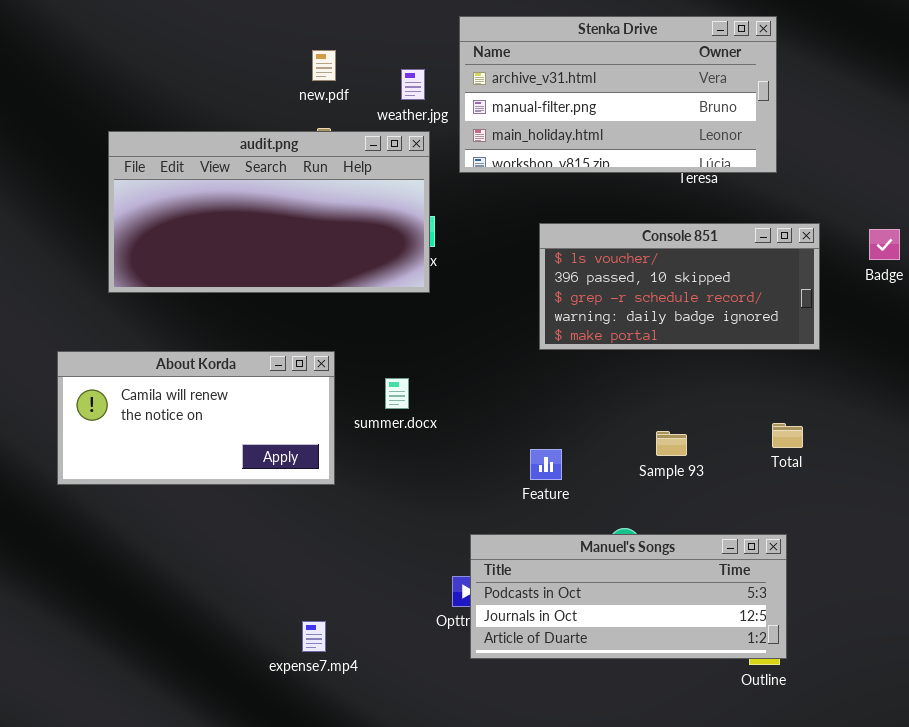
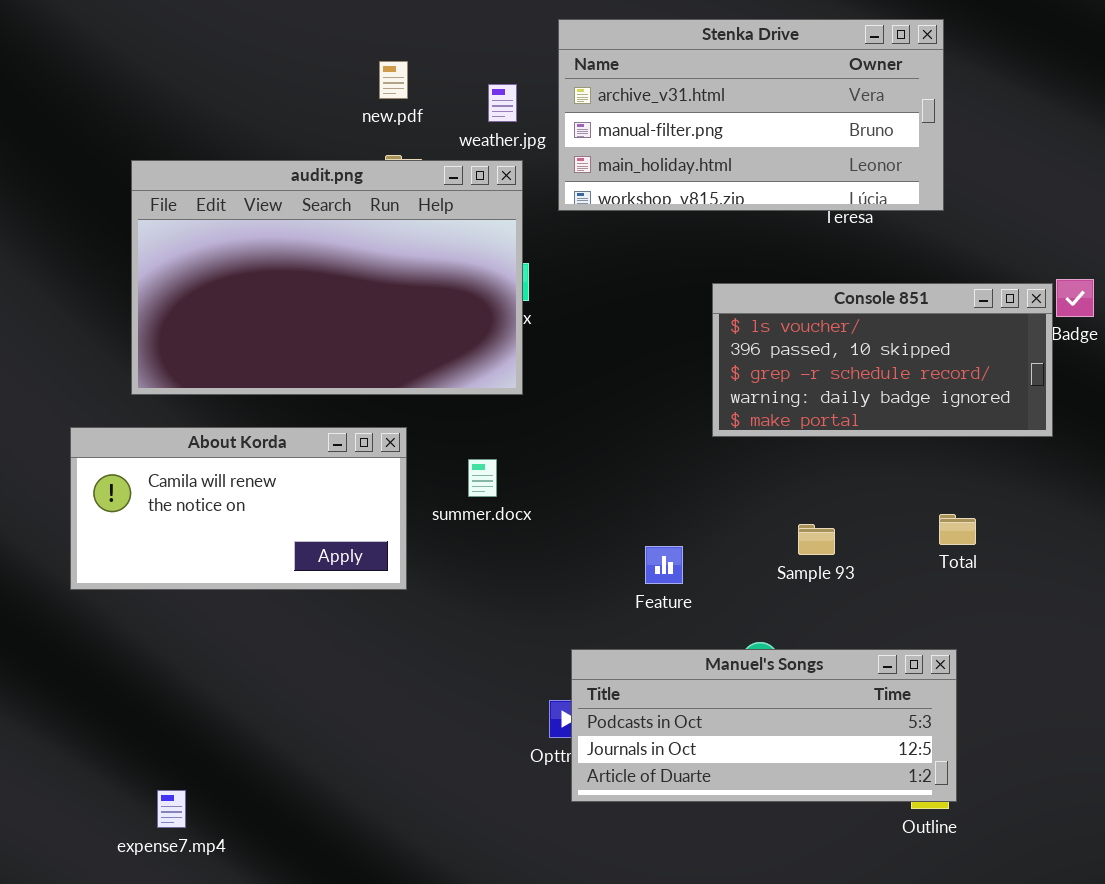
audit.png: [108,131,430,293] -> [131,160,523,395], resized
Console 851: [539,223,820,350] -> [712,283,1053,437], moved
expense7.mp4: [302,621,326,652] -> [157,790,186,828], moved

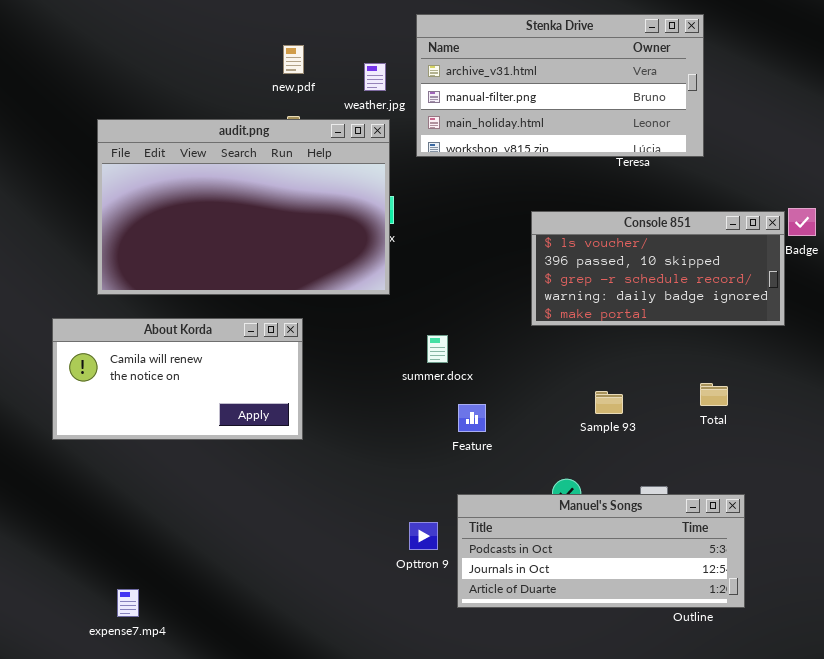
summer.docx: [468,459,497,497] -> [427,335,448,363], moved
Feature: [645,546,683,584] -> [458,404,486,432], moved
Manuel's Songs: [571,649,957,802] -> [457,494,745,608], moved

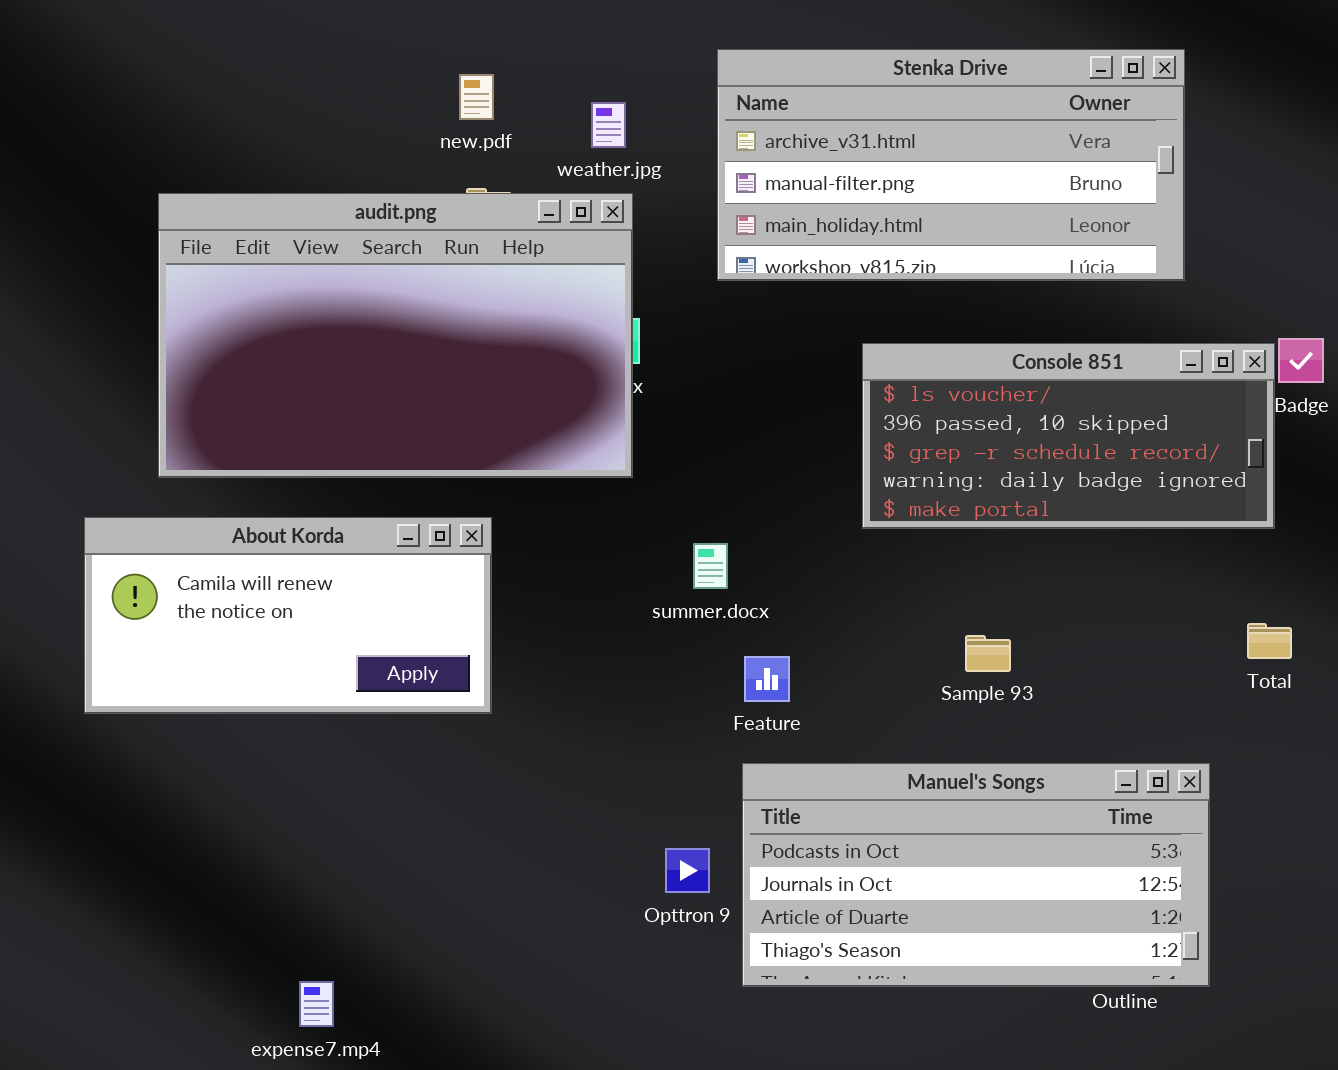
Stenka Drive: [416,14,704,157] -> [717,49,1185,281], moved
Total: [700,383,728,406] -> [1247,623,1292,659], moved
Manuel's Songs: [457,494,745,608] -> [742,763,1210,987], resized
expense7.mp4: [117,589,139,617] -> [299,981,334,1027], moved

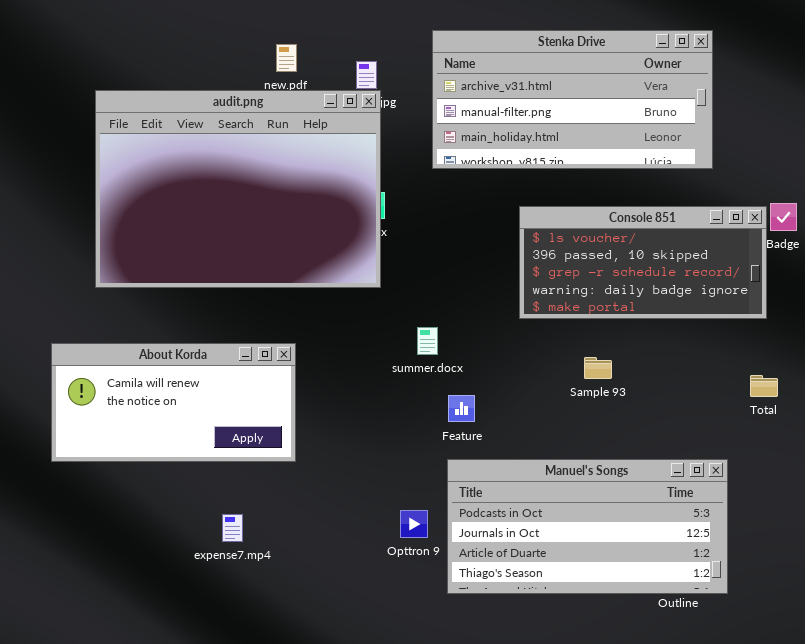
audit.png: [158,193,633,478] -> [95,90,381,288], resized
About Korda: [84,517,492,714] -> [51,343,296,462], moved
Sample 93: [965,635,1011,672] -> [584,357,612,379], moved
expense7.mp4: [299,981,334,1027] -> [222,514,243,542], moved

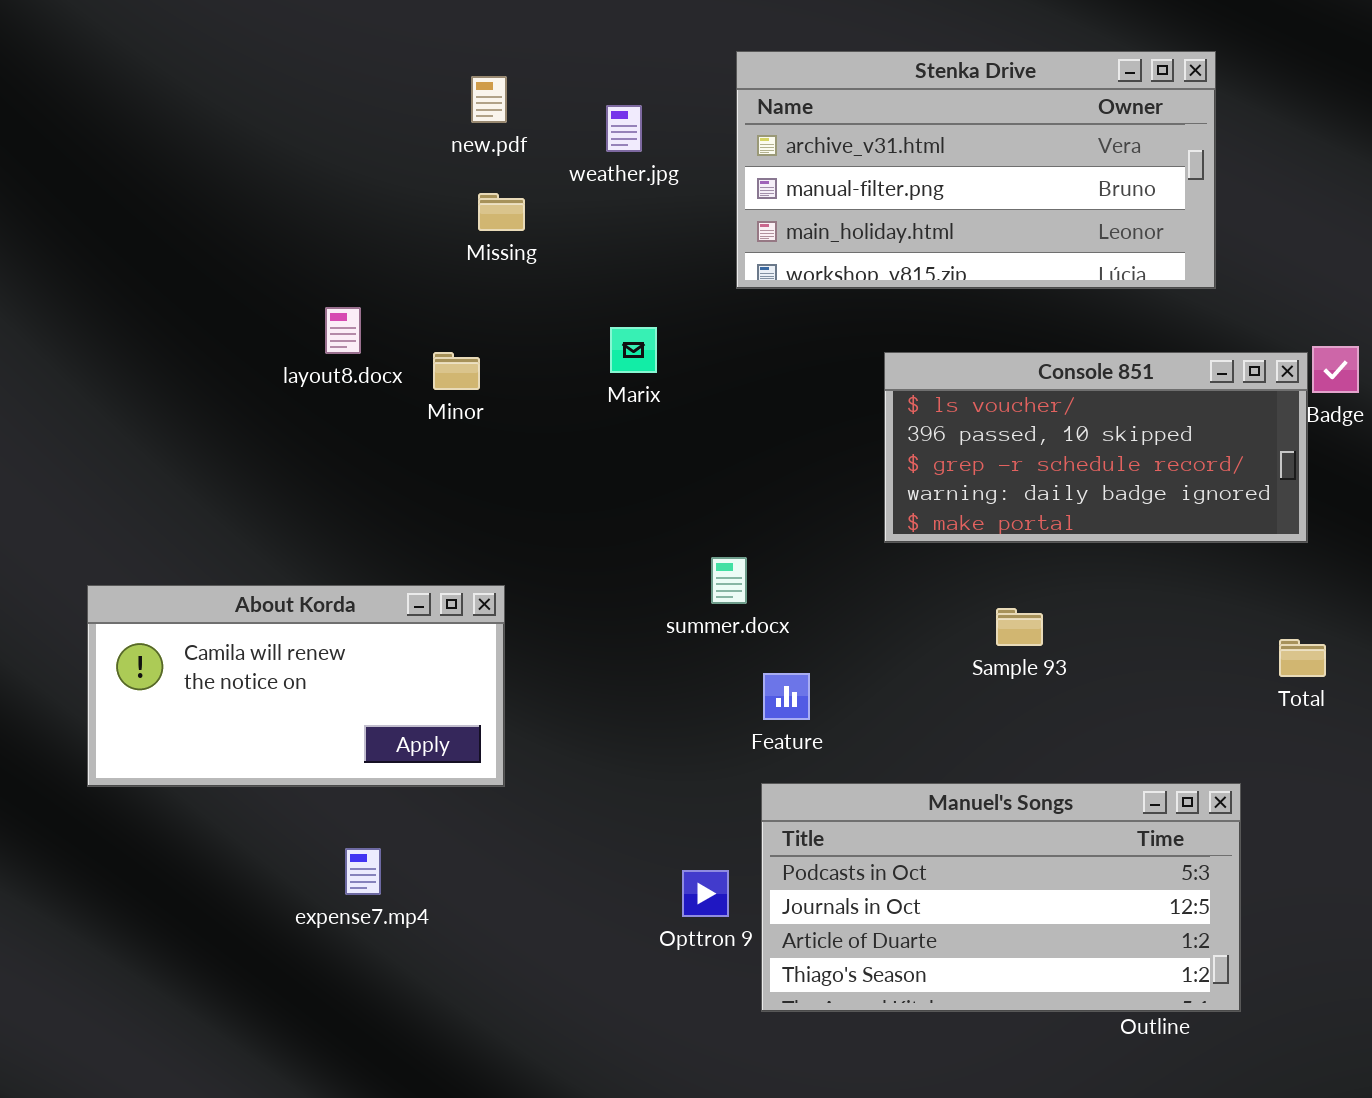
audit.png: [95,90,381,288] -> none, closed
expense7.mp4: [222,514,243,542] -> [345,848,381,895], moved

